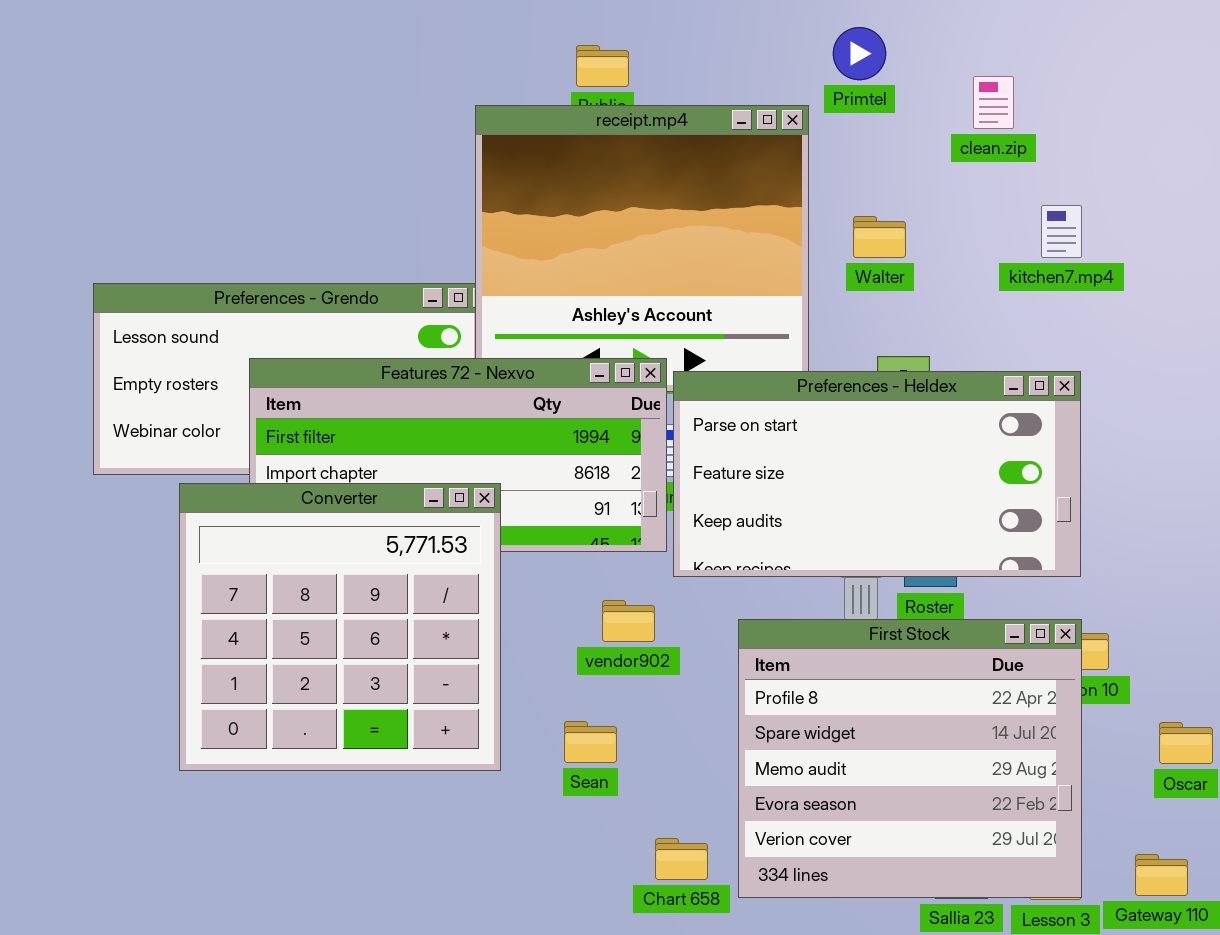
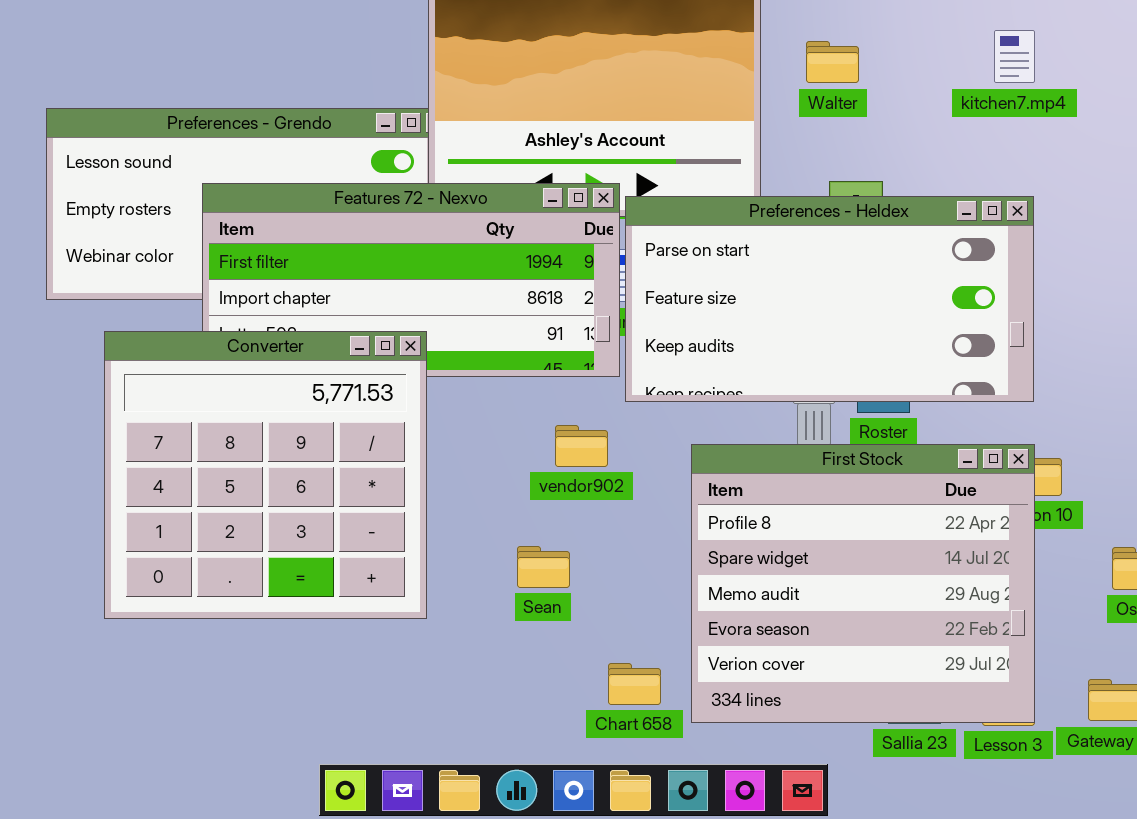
Converter: [179,483,501,771] -> [104,331,427,619], moved

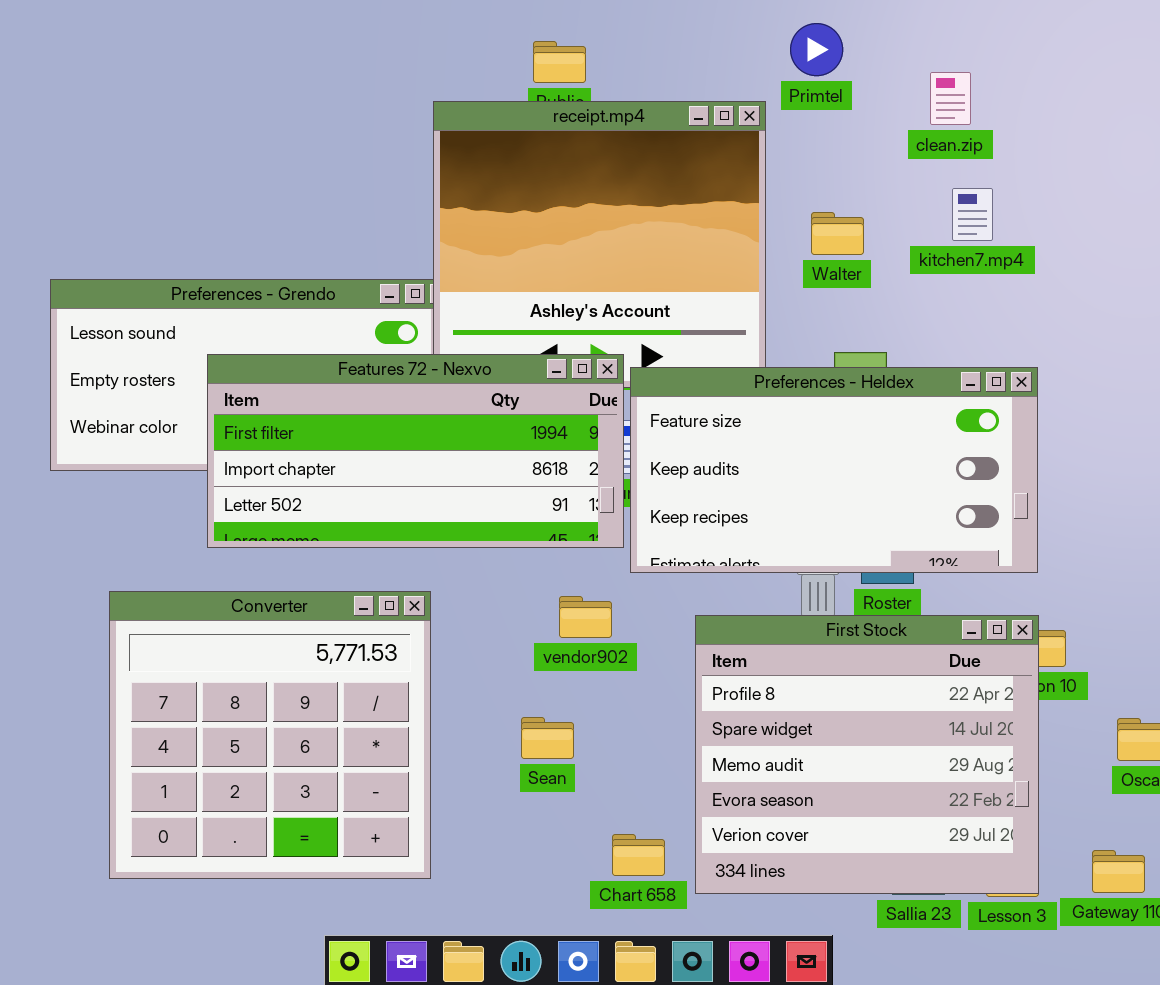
kitchen7.mp4: [994,30,1035,83] -> [952,188,993,241], moved
Preferences - Heldex: [625,196,1034,402] -> [630,367,1038,573], scrolled down 1 row
Converter: [104,331,427,619] -> [109,591,431,879], moved

